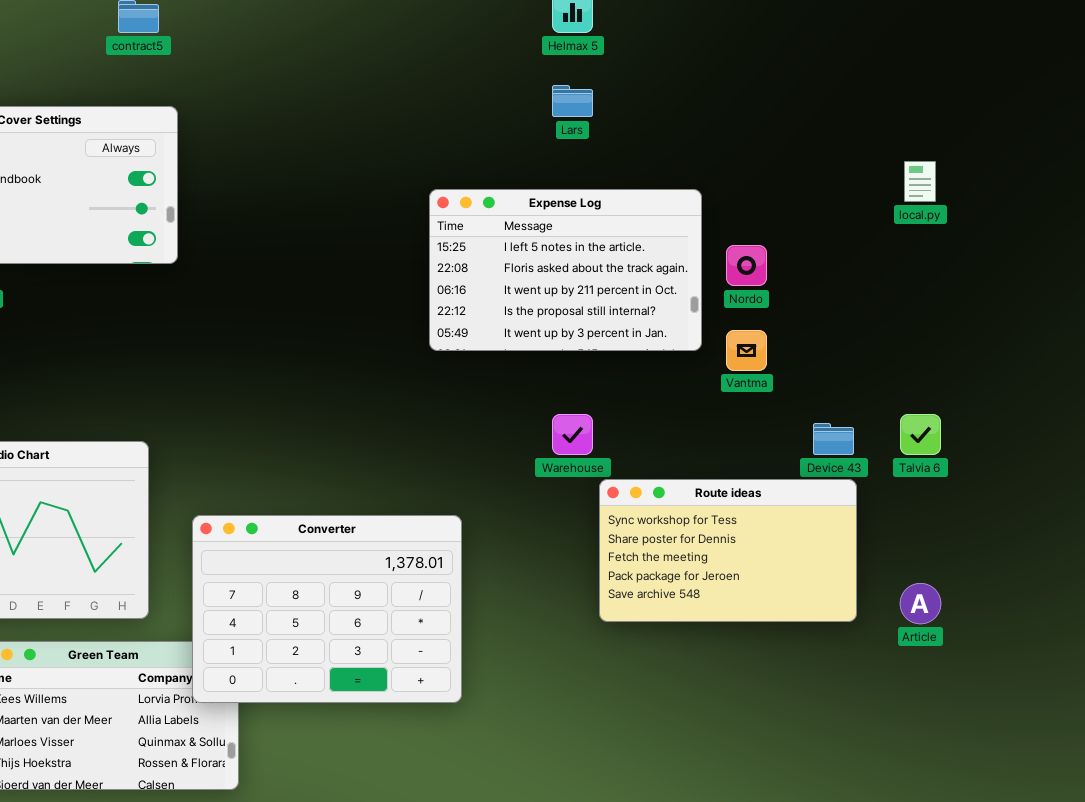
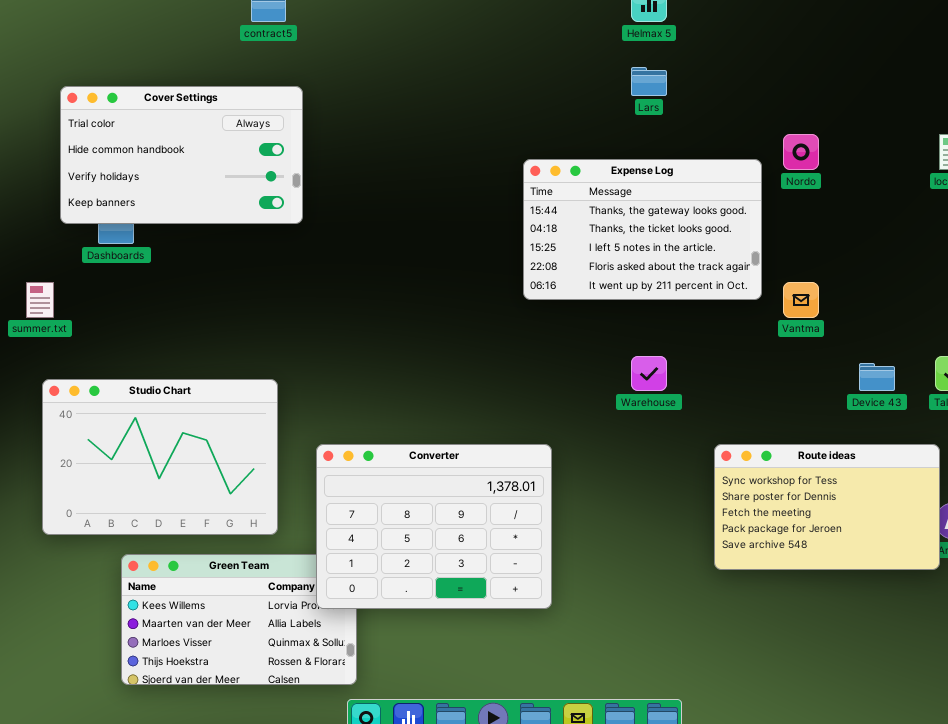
Expense Log: [429,189,702,351] -> [523,159,762,300], scrolled up 2 rows
Nordo: [726,245,767,286] -> [783,134,819,170], moved
Route ideas: [599,479,857,622] -> [714,444,940,570], moved

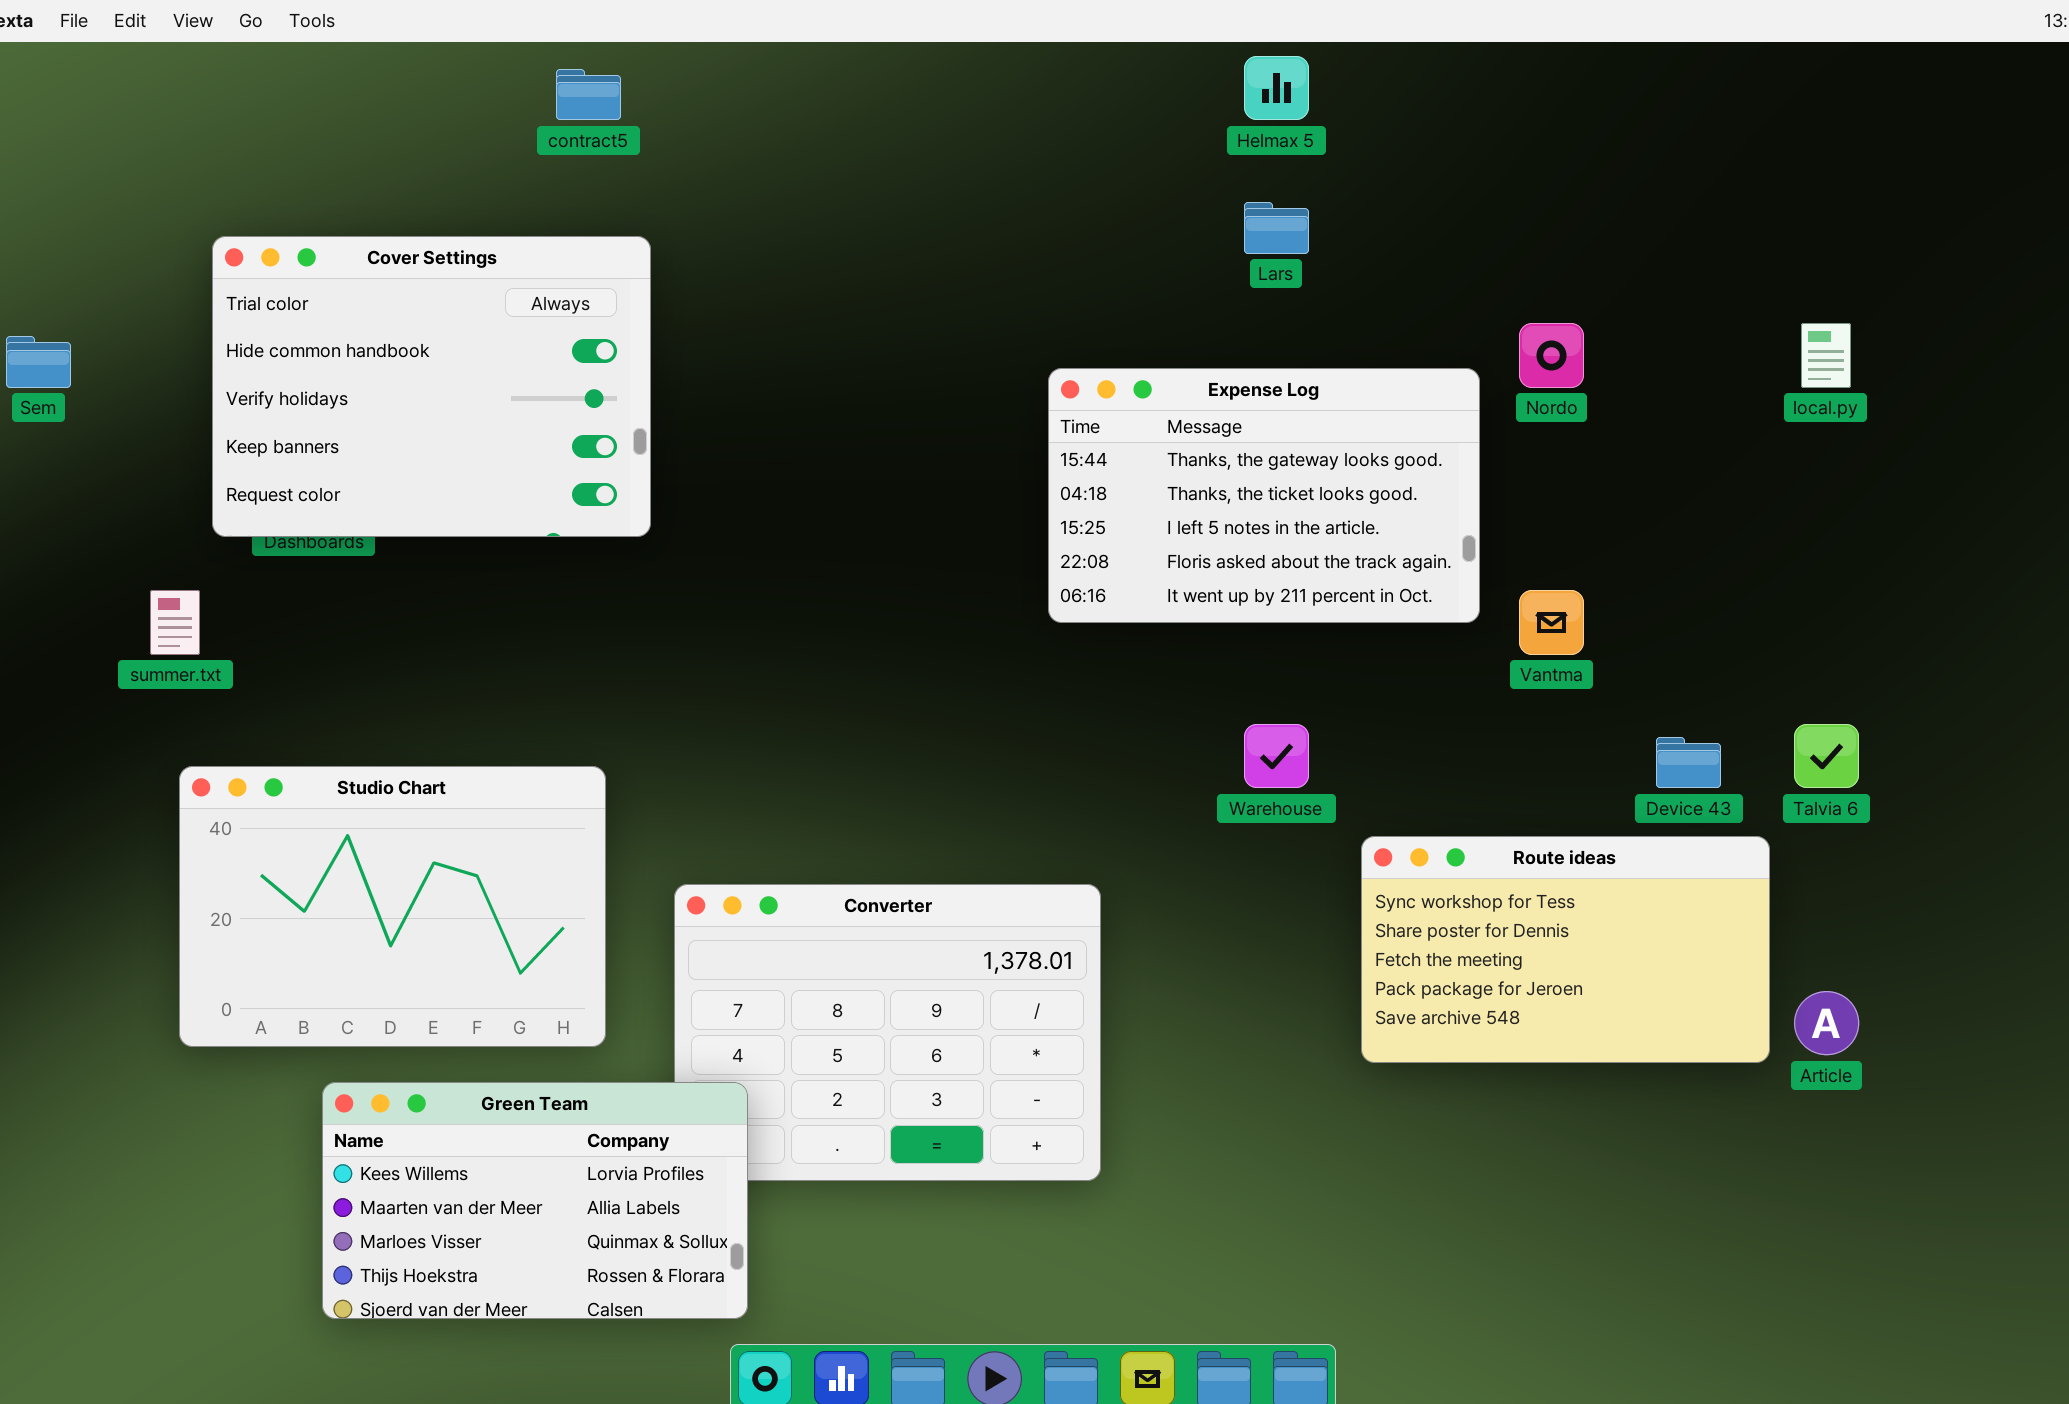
Cover Settings: [60,86,303,224] -> [212,236,651,537], resized
Route ideas: [714,444,940,570] -> [1361,836,1770,1063], moved
Green Team: [121,554,357,685] -> [322,1082,748,1319], raised

